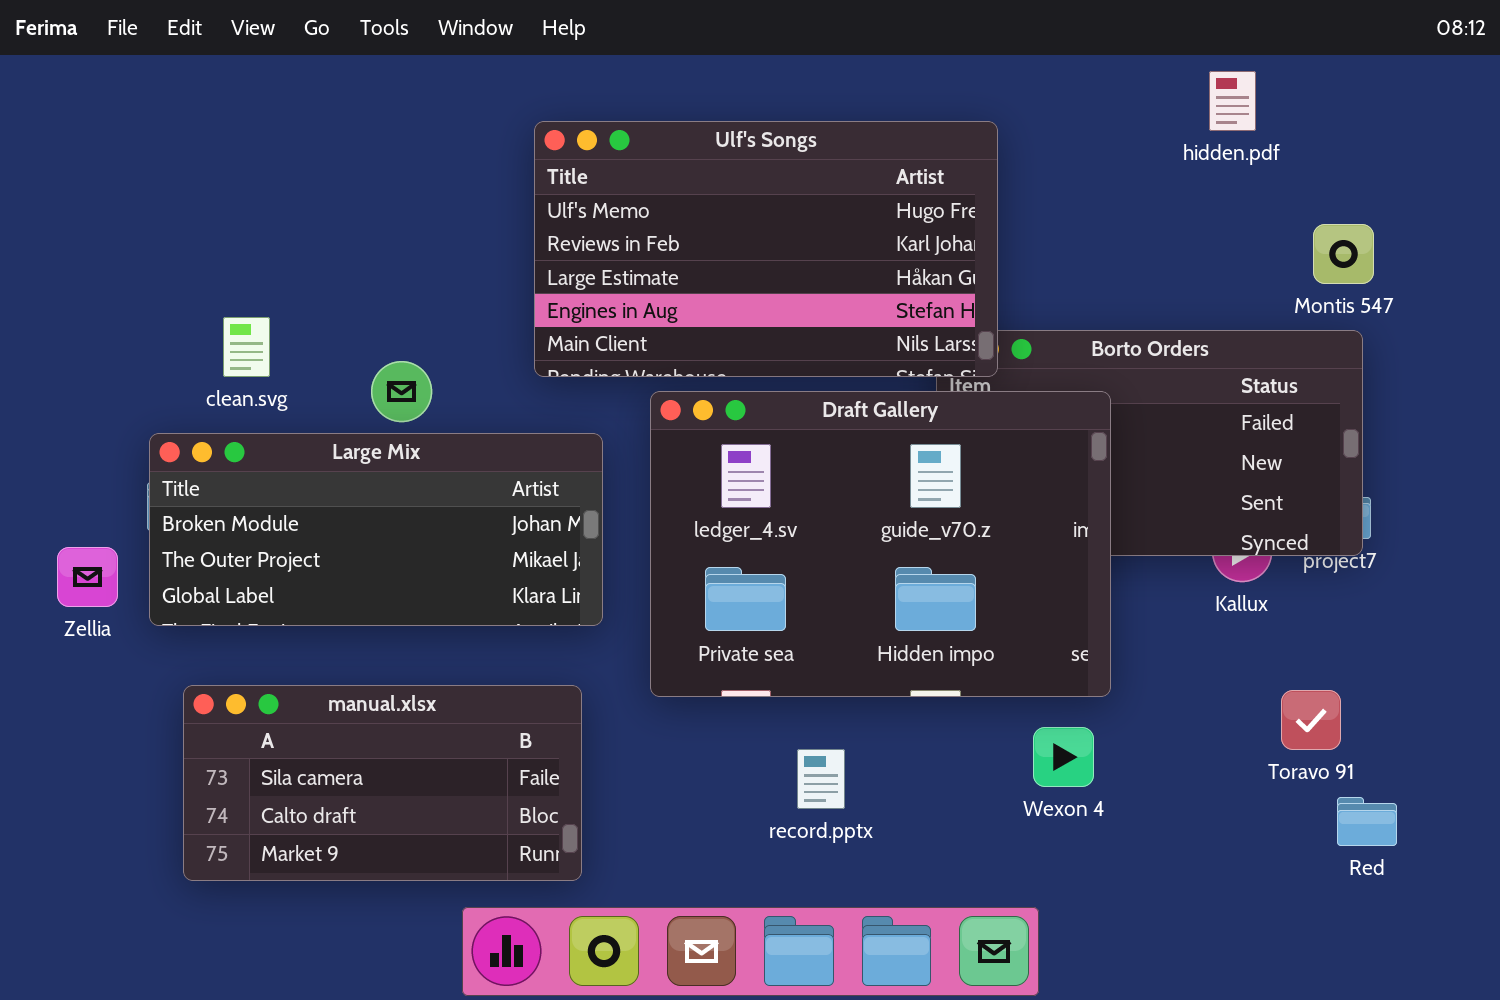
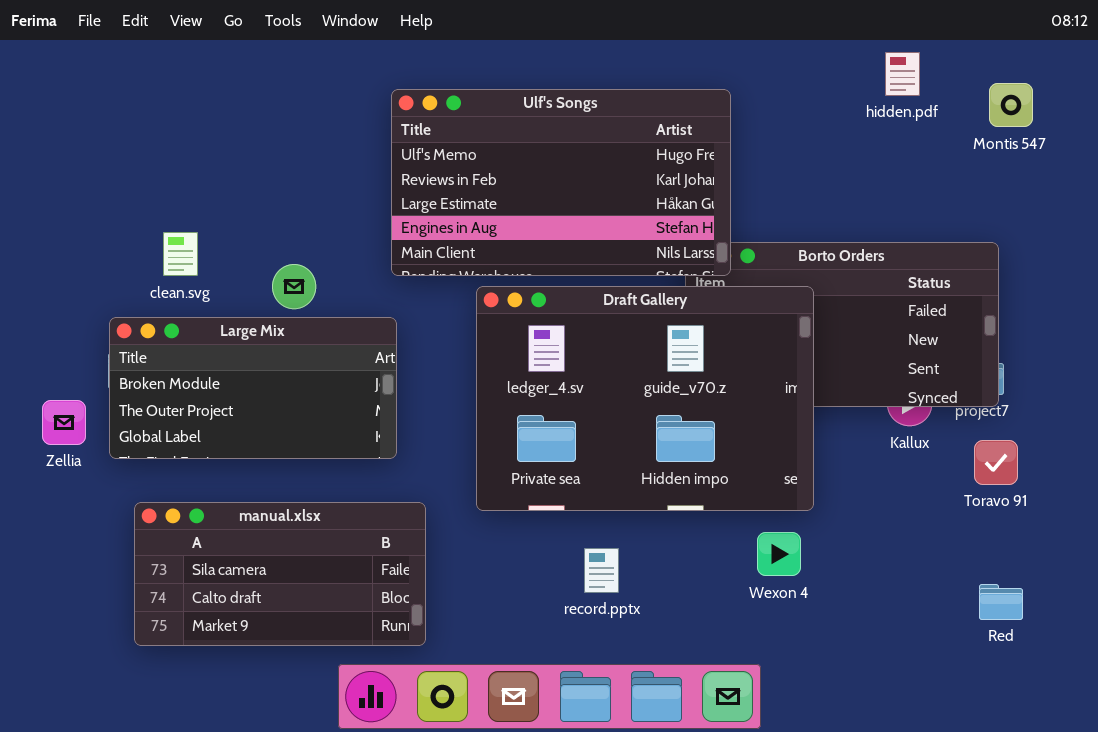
Montis 547: [1313,224,1374,284] -> [989,83,1033,127], moved
Large Mix: [149,433,603,626] -> [109,317,397,459], resized
Toravo 91: [1281,690,1341,750] -> [974,440,1018,485], moved

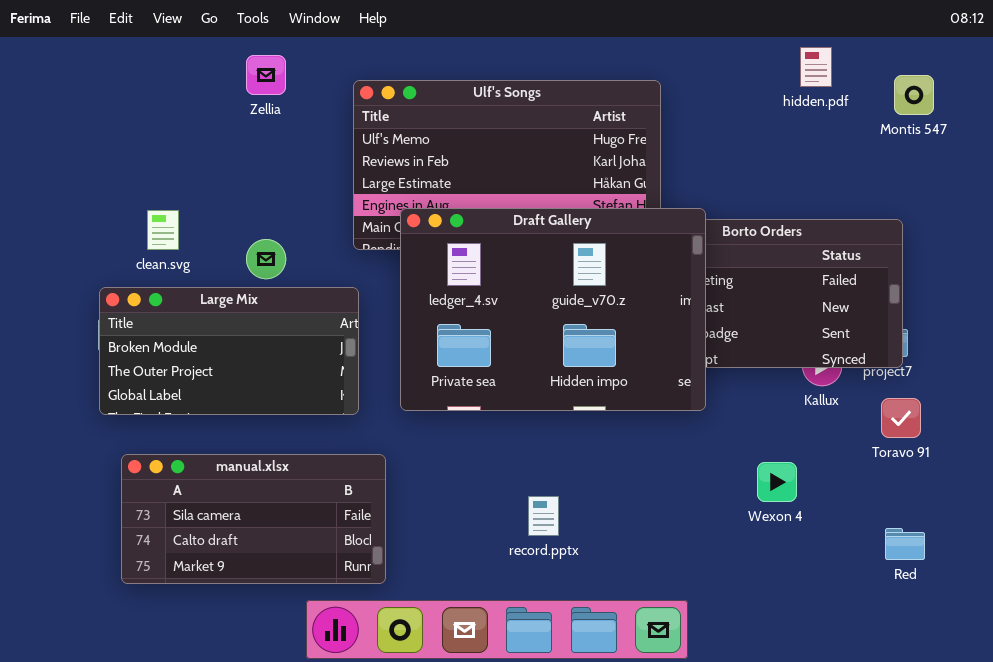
Draft Gallery: [476,286,814,511] -> [400,208,706,411], moved
Zellia: [42,400,86,445] -> [246,55,286,95], moved
Wexon 4: [757,532,801,576] -> [757,462,797,502], moved

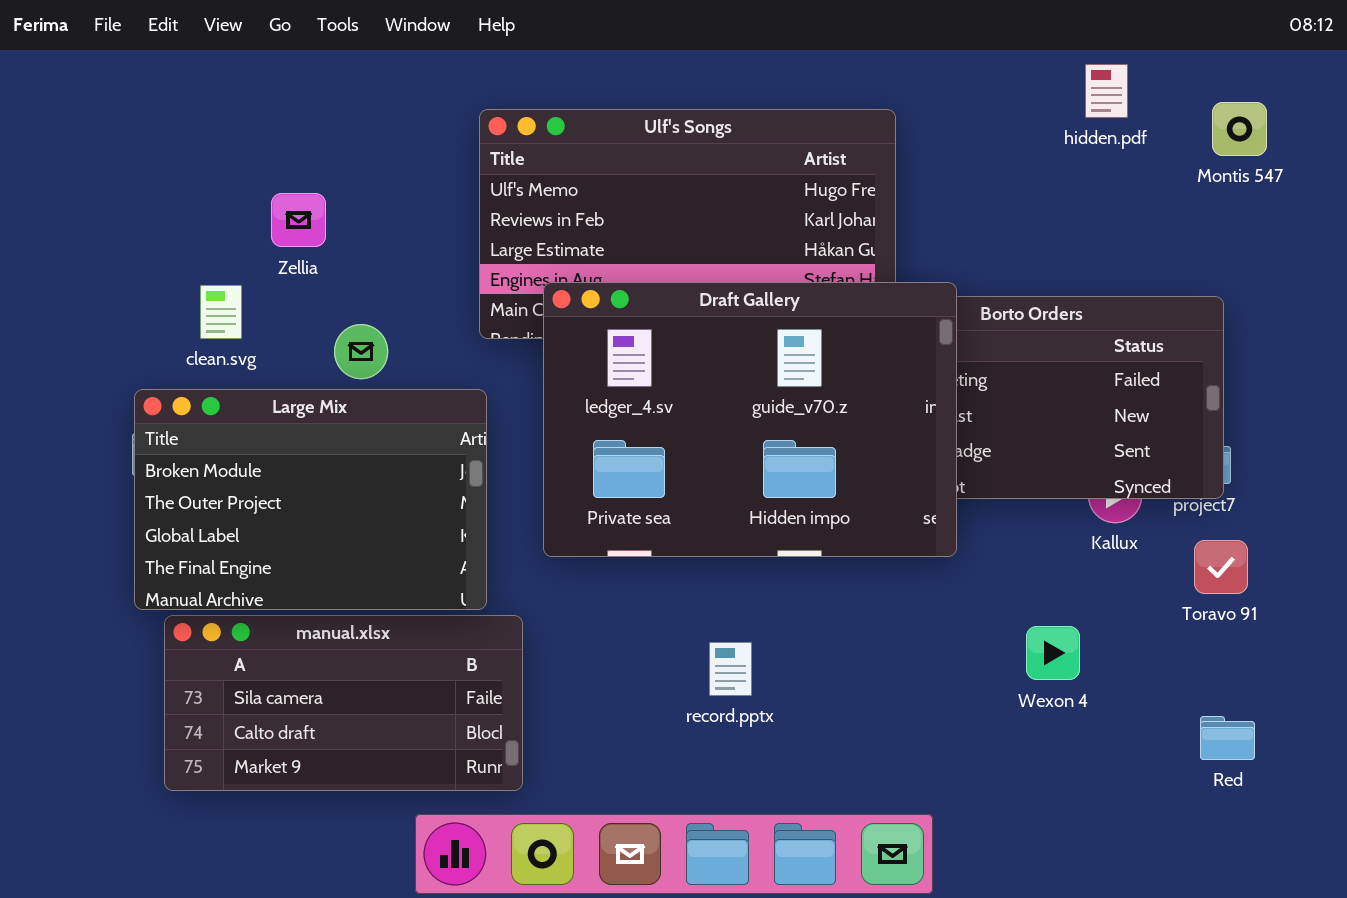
Zellia: [246,55,286,95] -> [271,193,326,247], moved
Large Mix: [99,287,359,415] -> [134,389,487,610], resized
record.pptx: [528,496,559,536] -> [709,642,752,696], moved

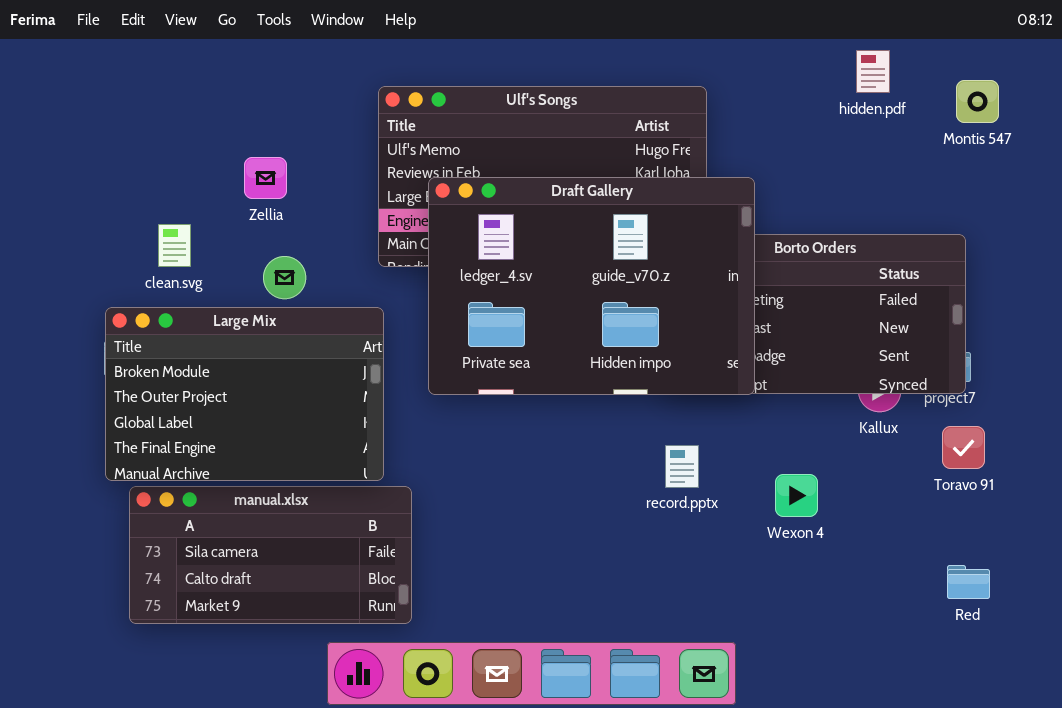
Zellia: [271,193,326,247] -> [244,157,287,199], moved
Draft Gallery: [543,282,957,557] -> [428,177,755,395], moved
Wexon 4: [1026,626,1080,680] -> [775,474,818,517], moved
record.pptx: [709,642,752,696] -> [665,445,699,488], moved

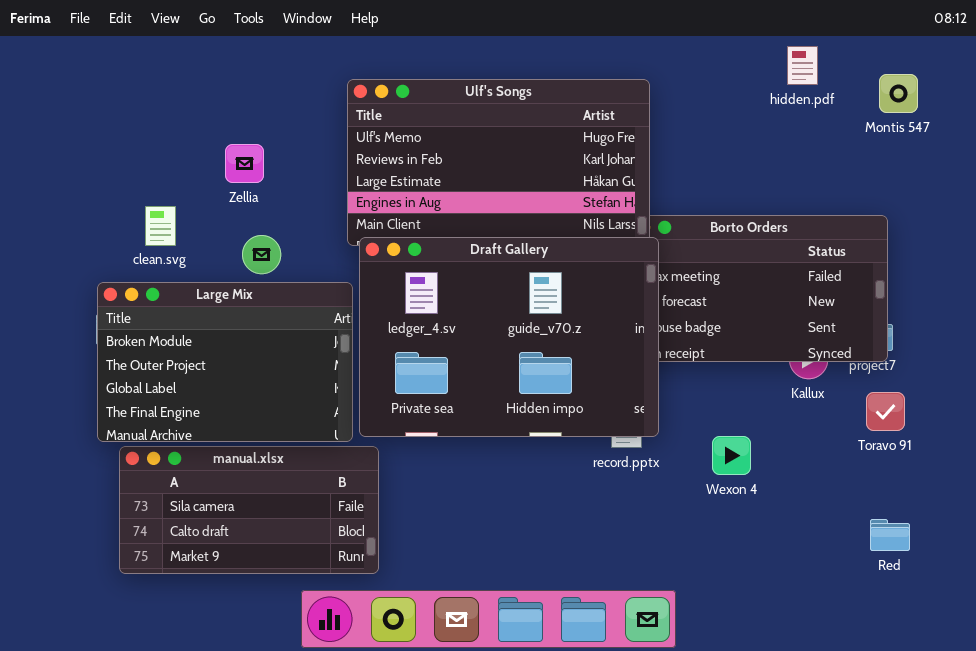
Draft Gallery: [428,177,755,395] -> [359,237,659,437], moved

